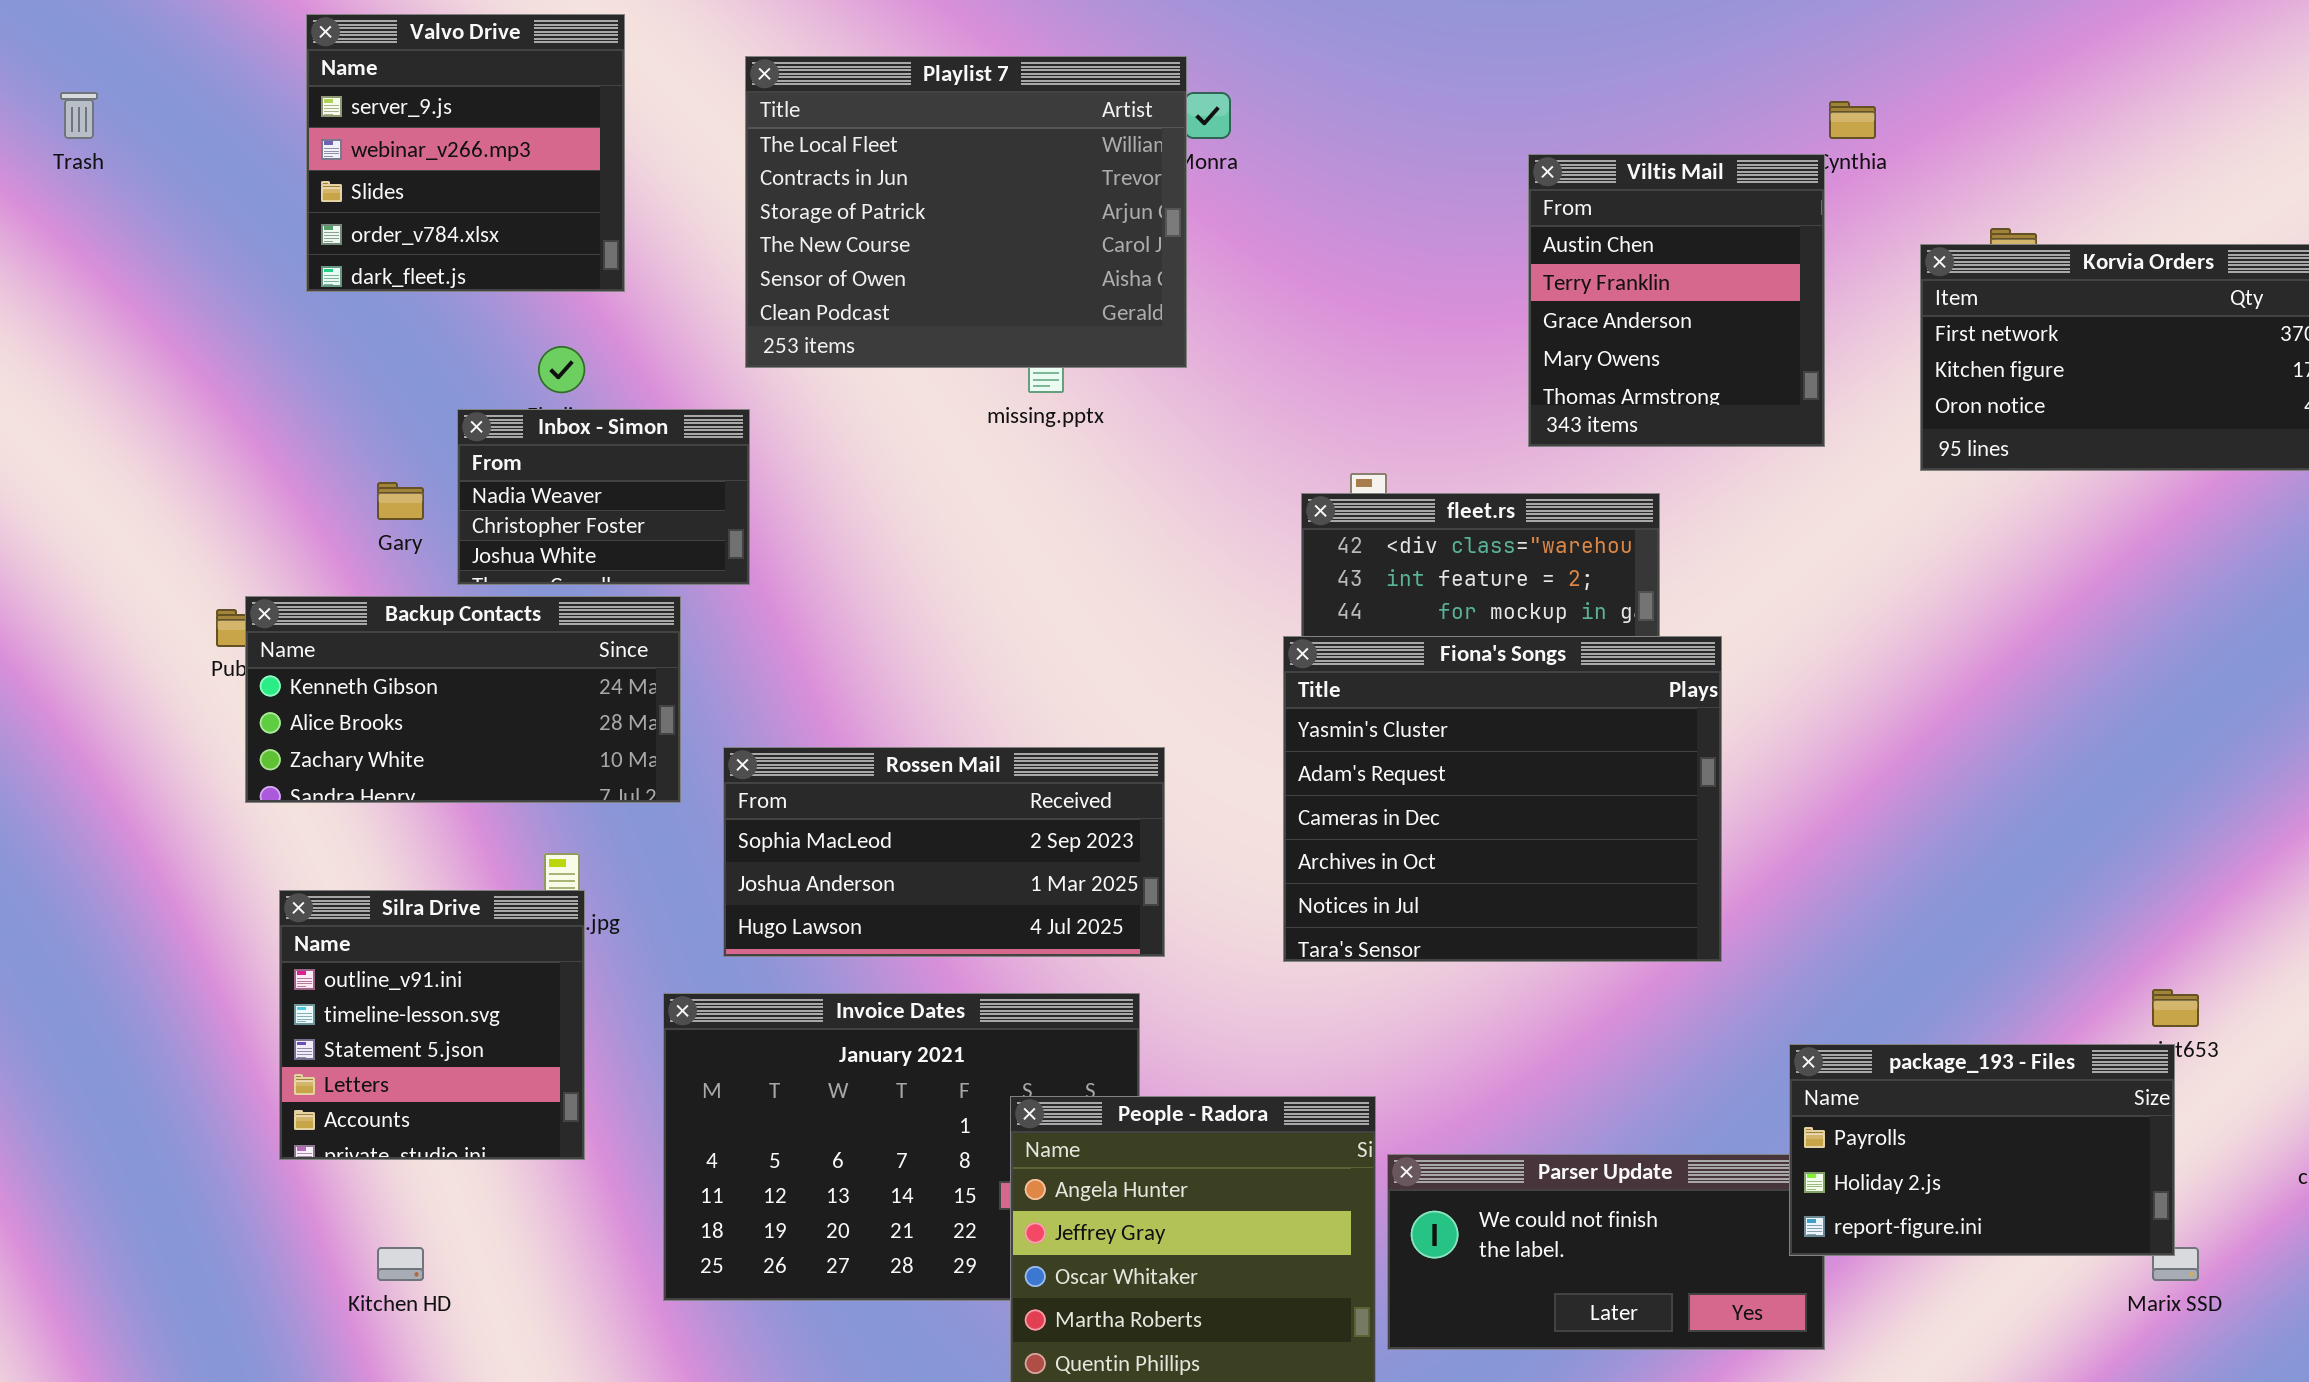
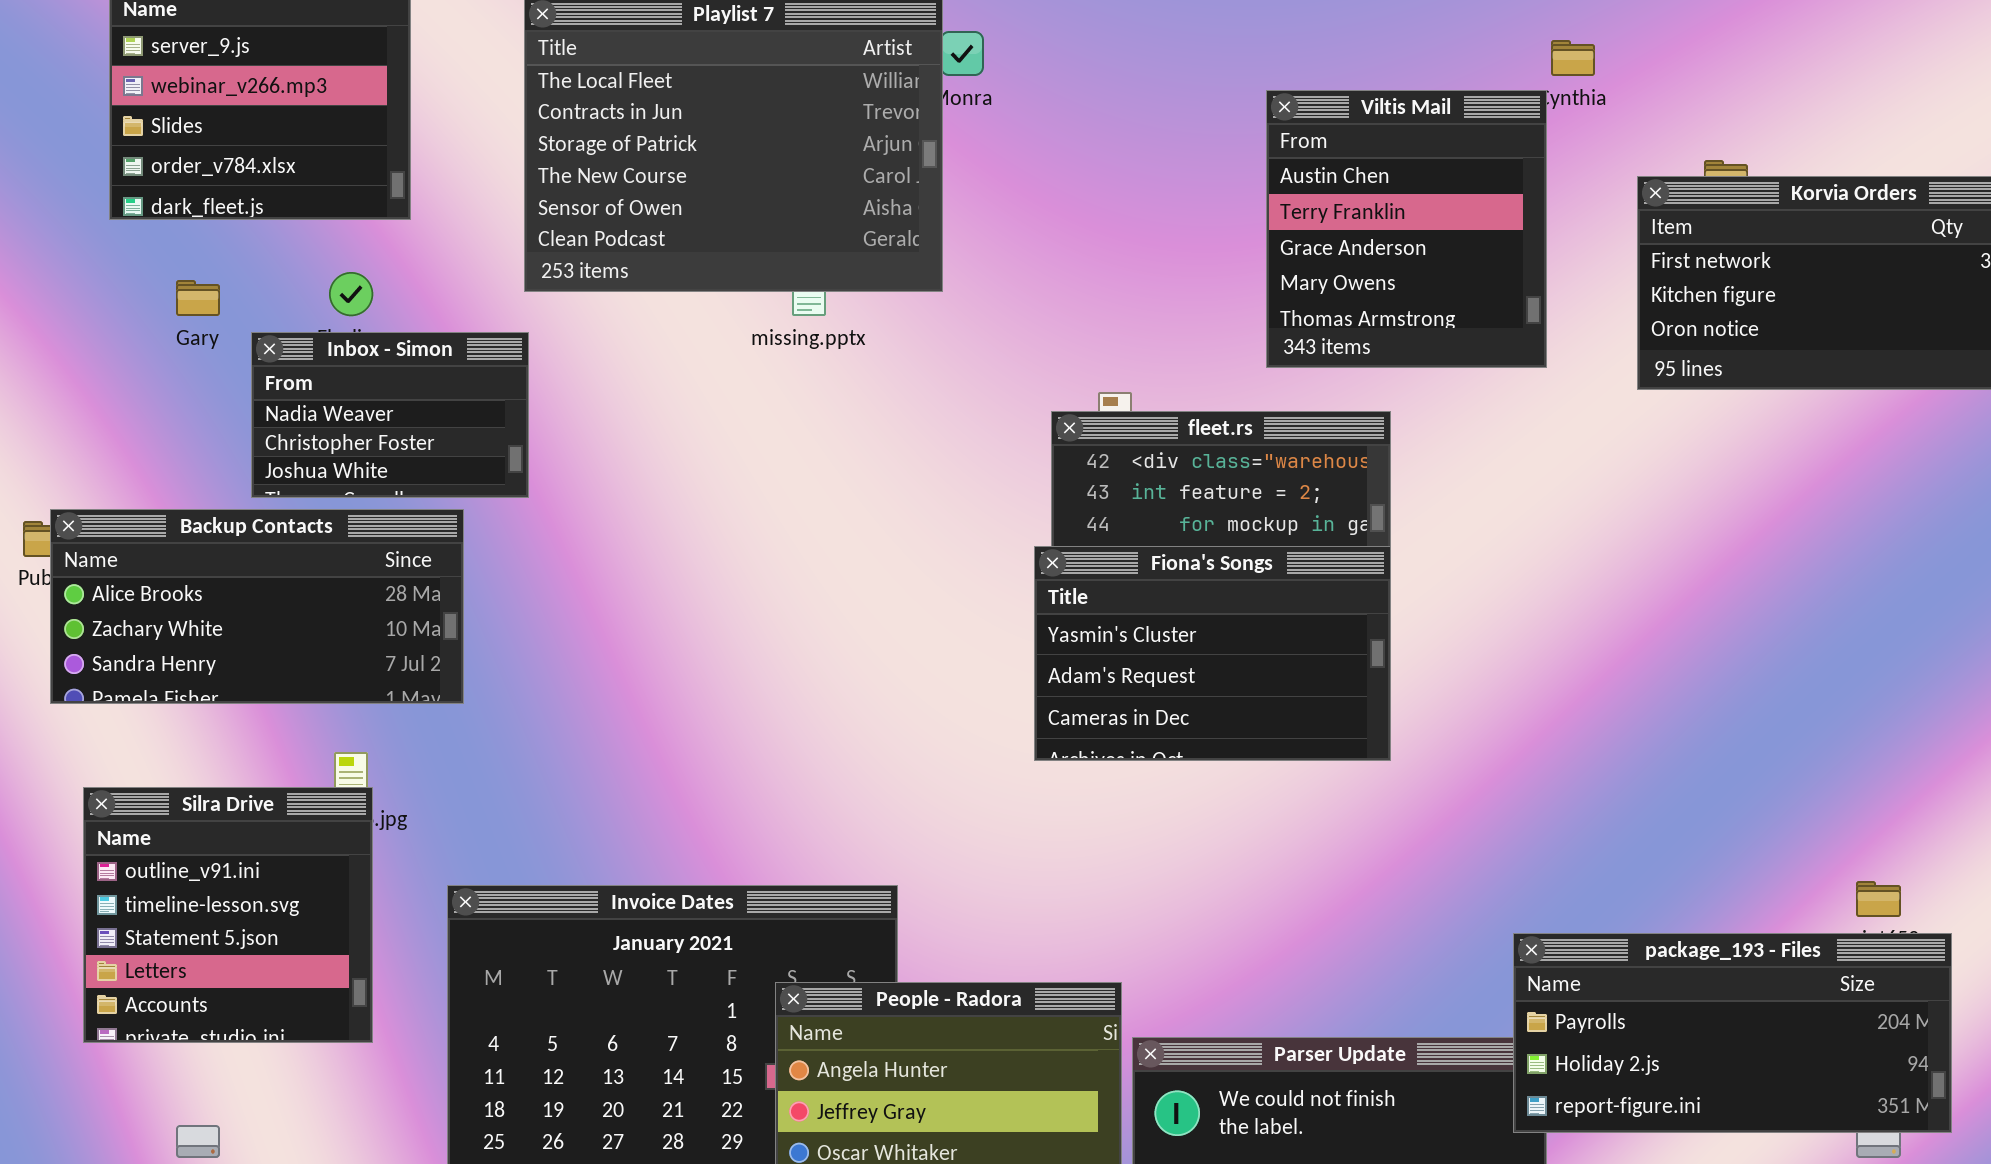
Gary: [377,482,424,520] -> [176,280,220,316], moved
Backup Contacts: [245,596,681,803] -> [50,509,464,704], scrolled down 1 row
Fiona's Songs: [1283,636,1722,962] -> [1034,546,1391,761], resized
Rossen Mail: [723,747,1165,957] -> none, closed
package_193 - Files: [1789,1044,2175,1256] -> [1513,933,1952,1133], resized

